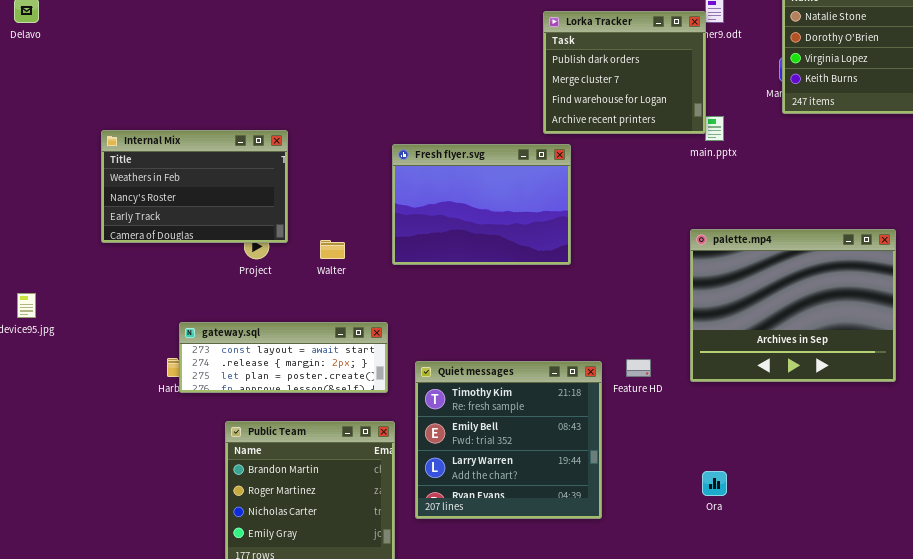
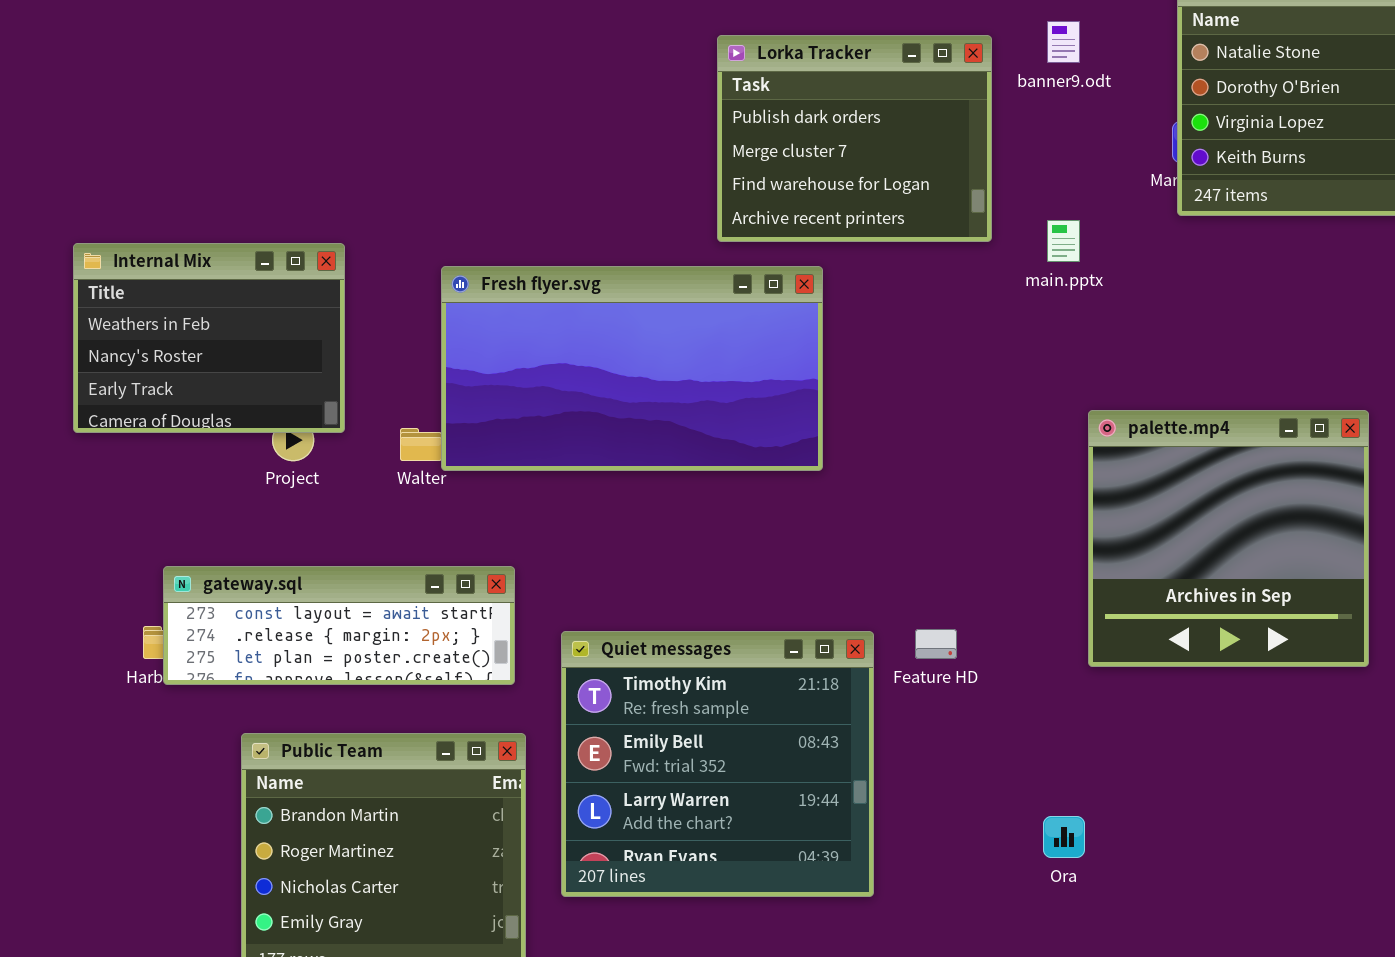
Lorka Tracker: [543,11,706,134] -> [717,35,992,242], moved
Internal Mix: [101,130,288,243] -> [73,243,345,433], resized
Fresh flyer.svg: [392,144,571,265] -> [441,266,823,471], resized
palette.mp4: [690,229,896,382] -> [1088,410,1369,667], resized

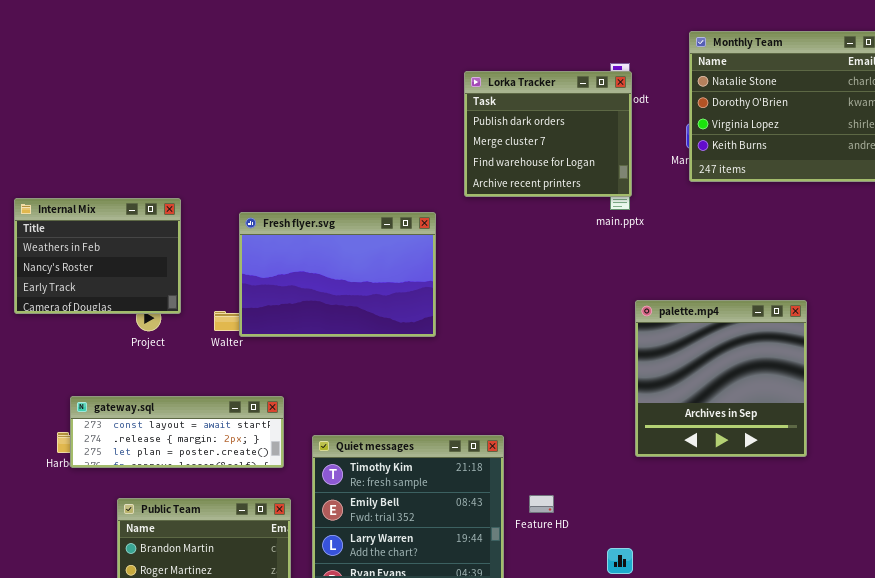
Lorka Tracker: [717,35,992,242] -> [464,71,632,197], moved
Fresh flyer.svg: [441,266,823,471] -> [239,212,436,337], resized
Feature HD: [915,629,957,659] -> [529,495,554,513], moved

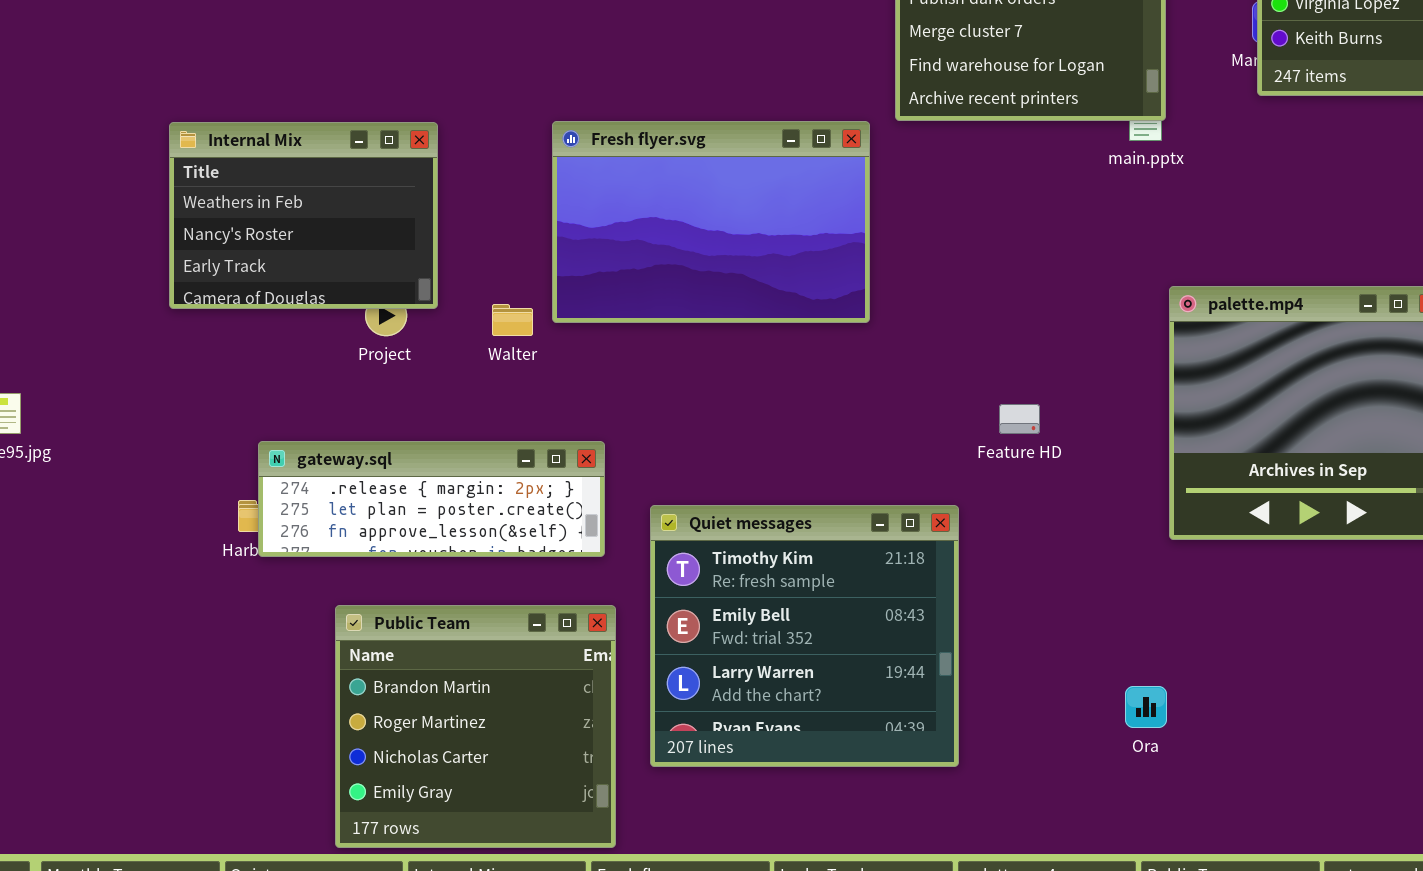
Fresh flyer.svg: [239,212,436,337] -> [552,121,870,323], moved
gateway.sql: [70,396,284,468] -> [258,441,605,557], scrolled down 1 row
Feature HD: [529,495,554,513] -> [999,404,1040,434], moved

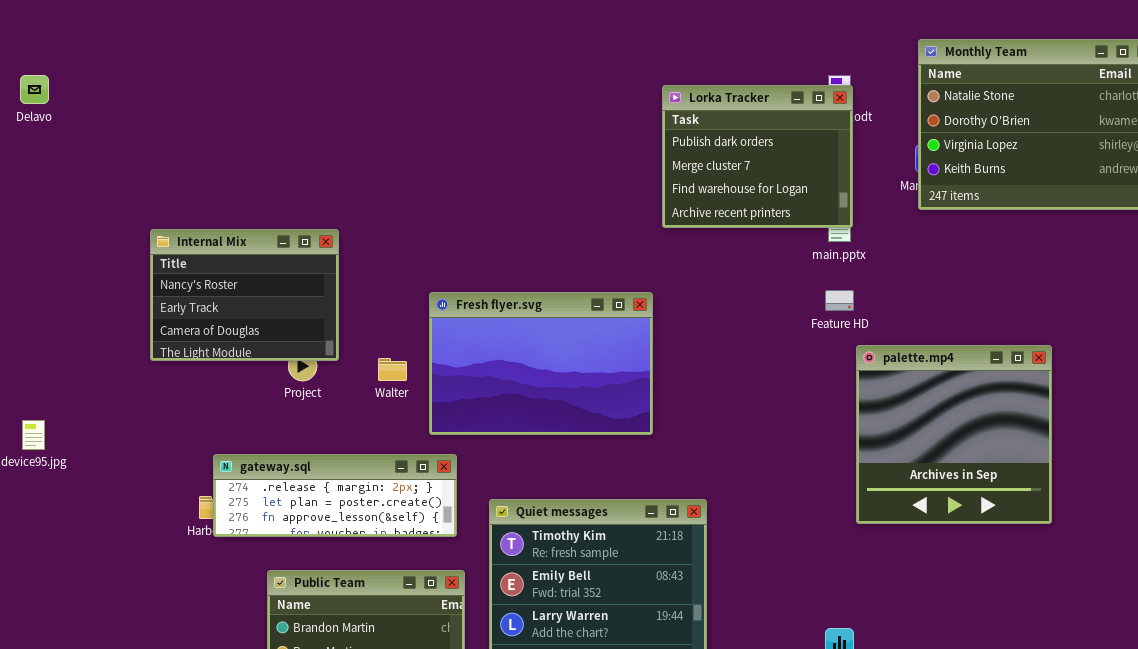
Fresh flyer.svg: [552,121,870,323] -> [429,292,653,435], moved
Internal Mix: [169,122,438,309] -> [150,229,339,361], scrolled down 1 row
Feature HD: [999,404,1040,434] -> [825,290,854,311], moved

